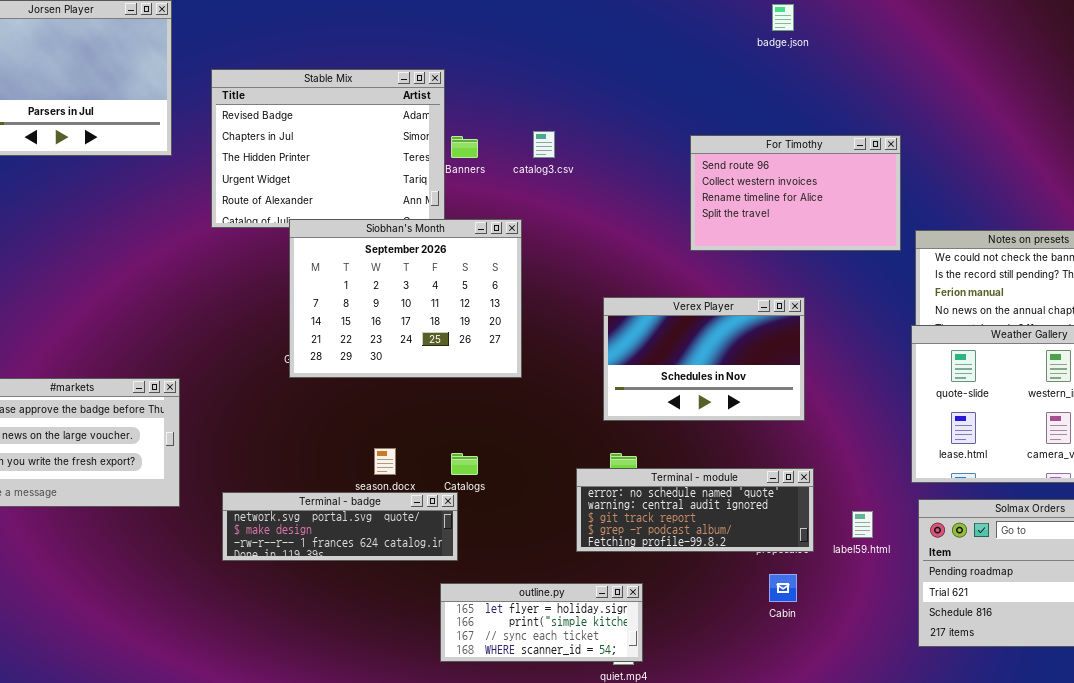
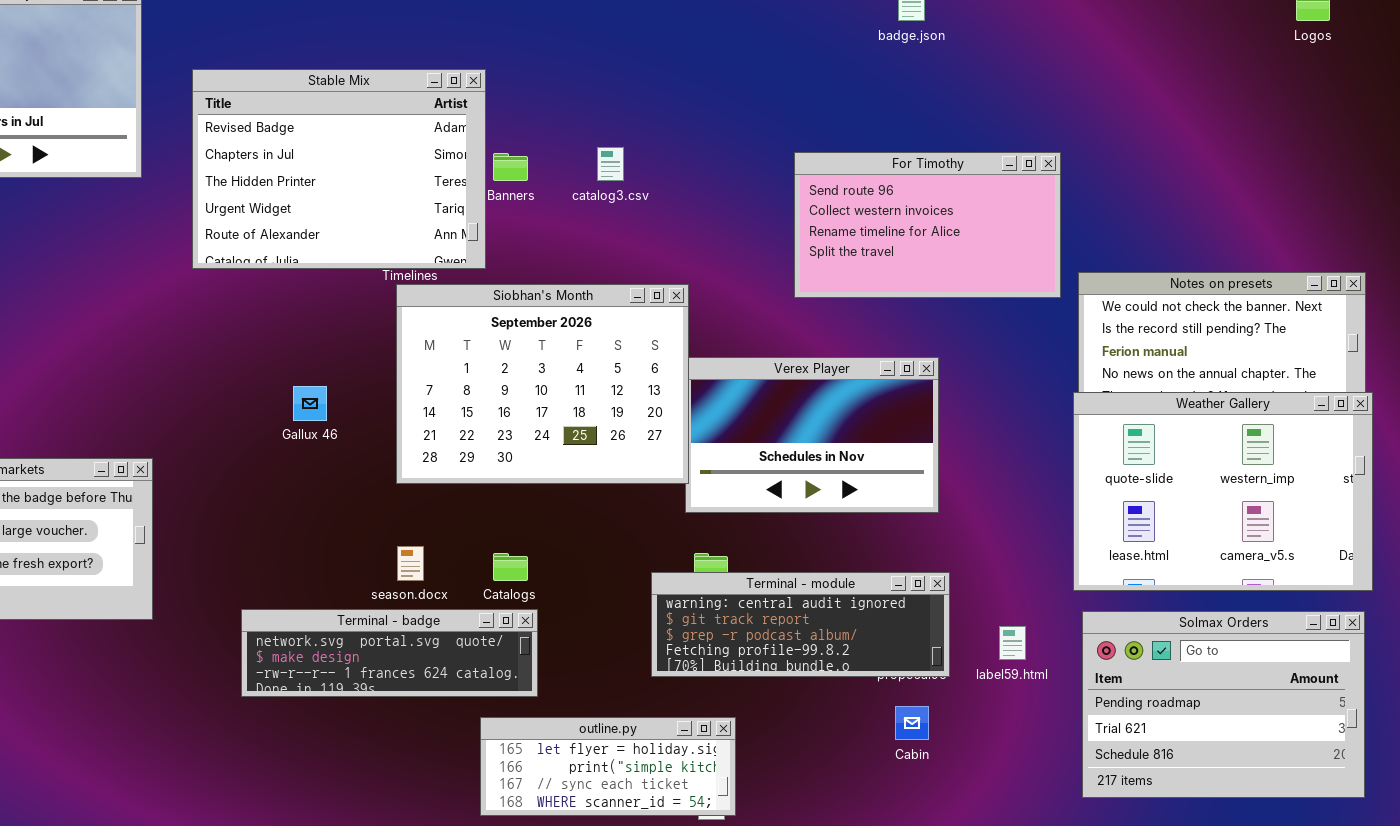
Siobhan's Month: [289,219,522,378] -> [396,284,689,484], moved
Terminal - module: [576,468,814,552] -> [651,572,950,677], scrolled down 1 row
Terminal - badge: [222,492,458,561] -> [241,609,538,697], moved

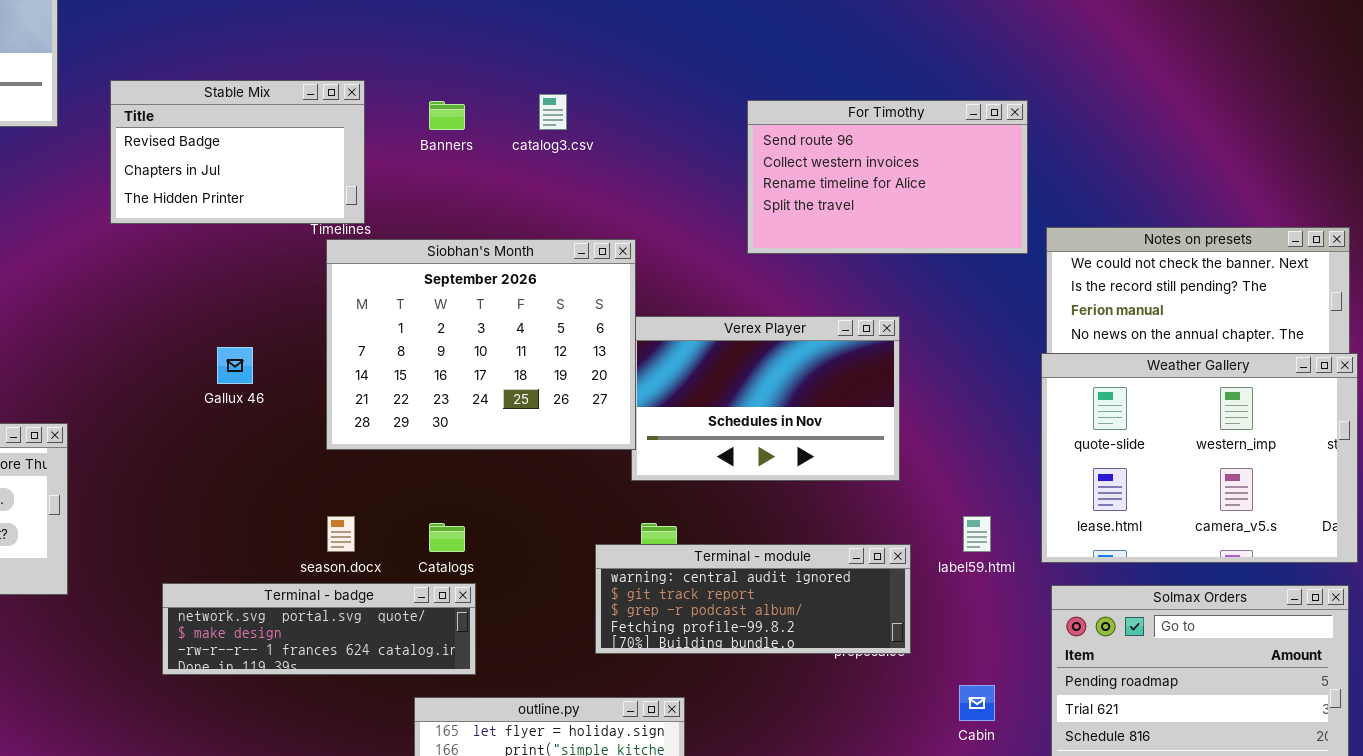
Stable Mix: [192,69,486,269] -> [110,80,365,224], resized
label59.html: [999,626,1026,660] -> [963,516,991,552], moved
Cabin: [895,706,929,740] -> [959,685,995,721], moved

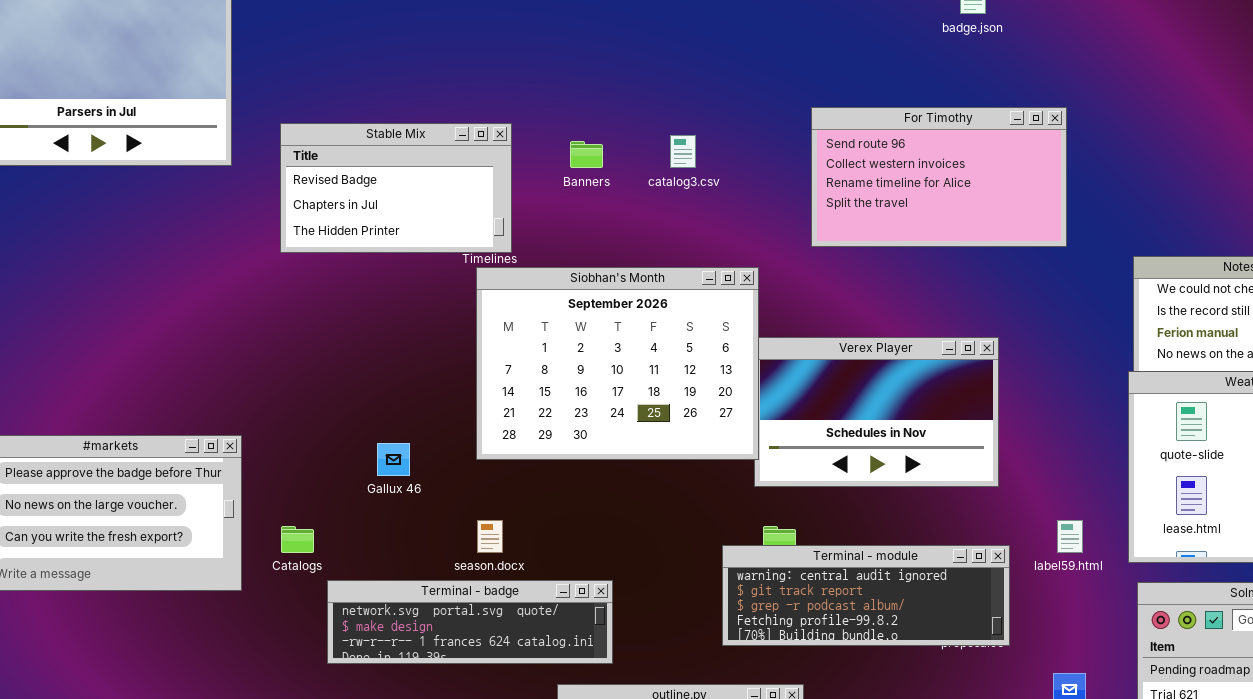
For Timothy: [747,100,1028,254] -> [811,107,1067,247], moved
Gallux 46: [217,347,253,384] -> [377,443,410,476], moved
Catalogs: [429,523,465,552] -> [281,526,314,553], moved

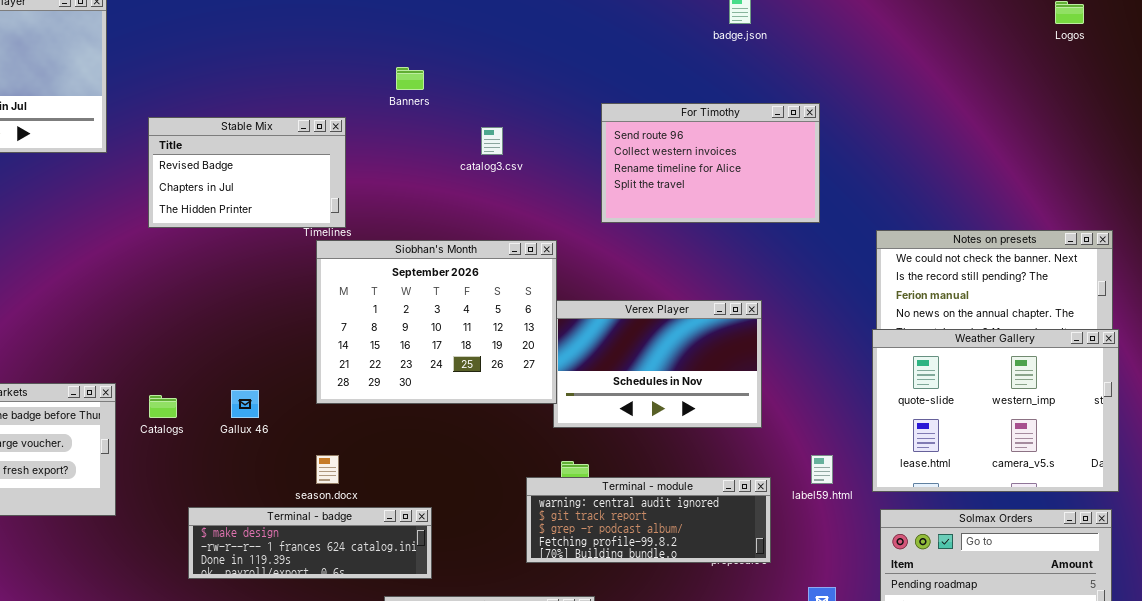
Banners: [570,141,603,168] -> [396,67,424,90], moved
Catalogs: [281,526,314,553] -> [149,395,177,418], moved
Terminal - badge: [327,580,613,664] -> [188,507,432,579], scrolled down 1 row

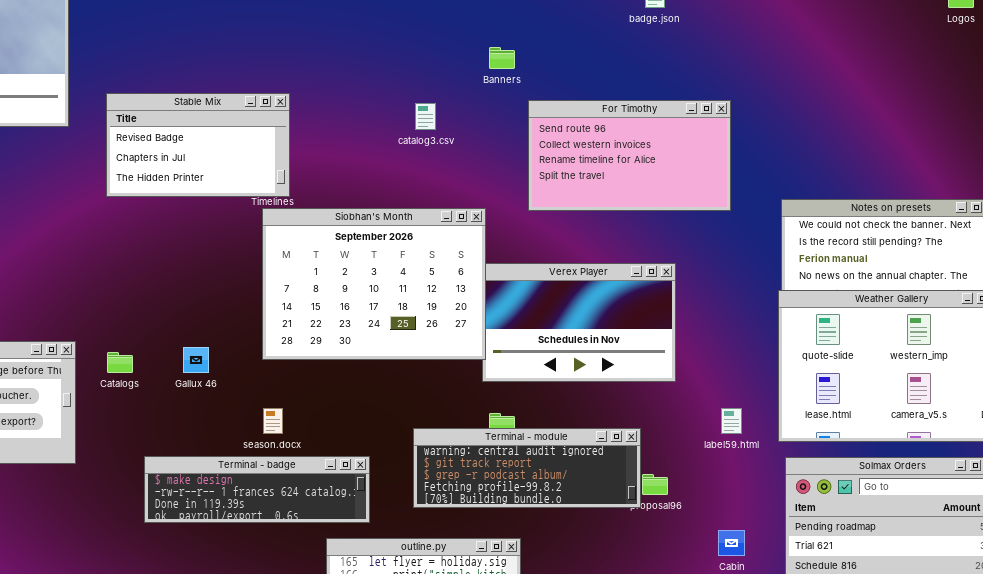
Banners: [396,67,424,90] -> [489,47,515,69], moved
For Timothy: [601,103,820,223] -> [528,100,731,211], moved
Terminal - module: [526,477,771,563] -> [413,428,641,508], moved

